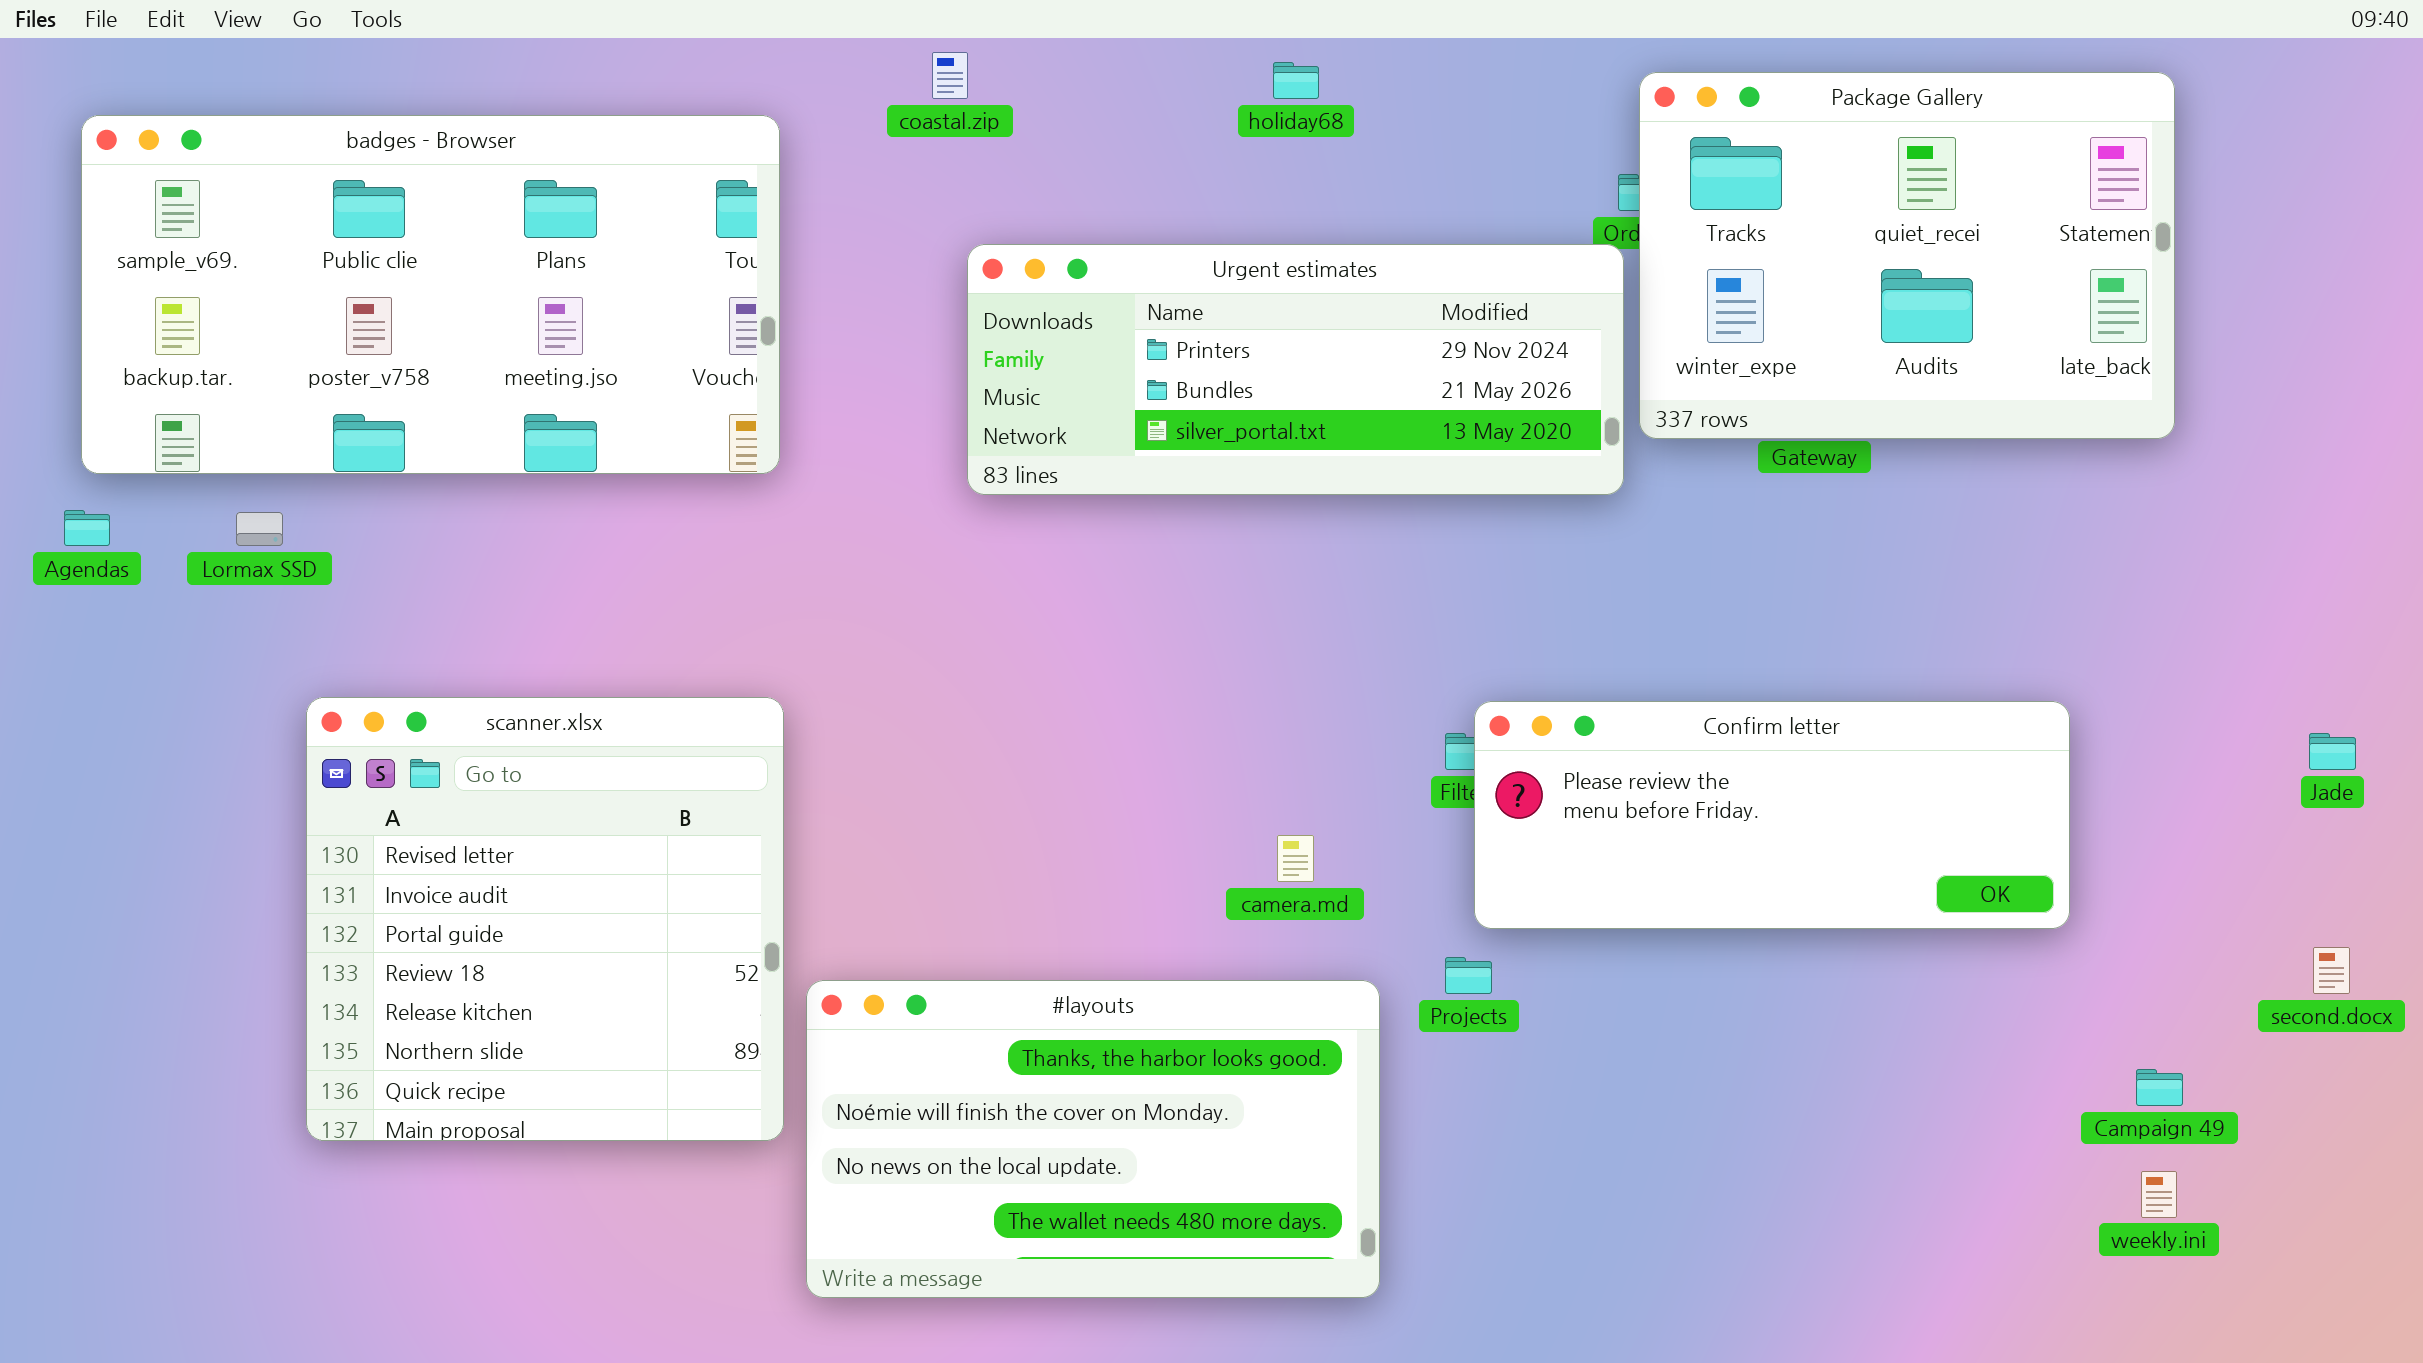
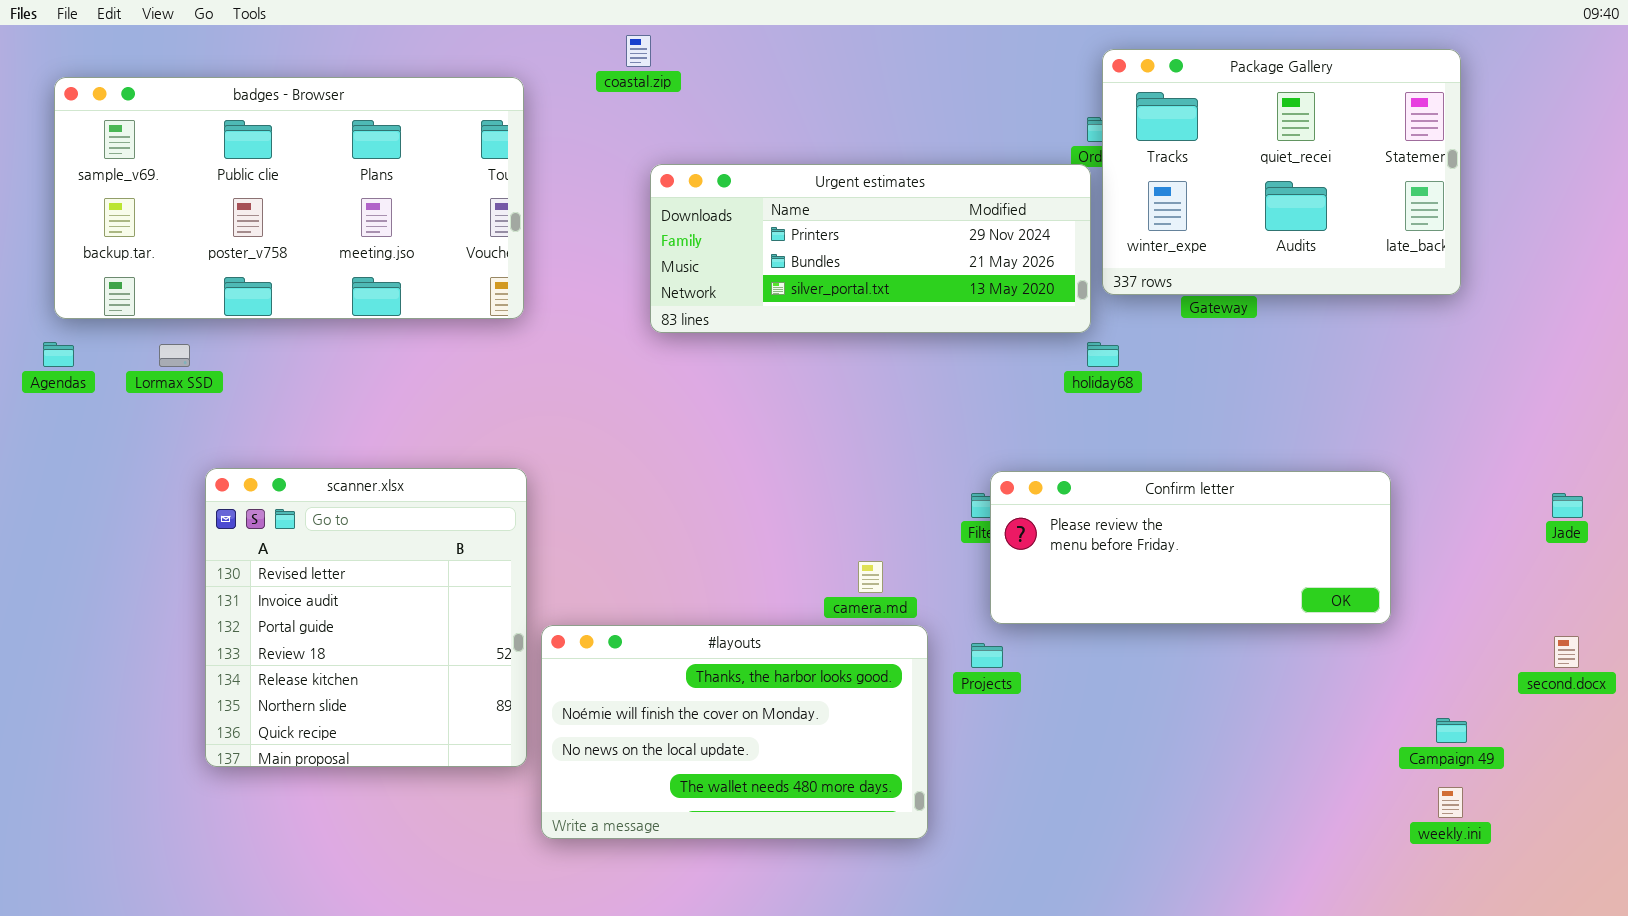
holiday68: [1273,62,1319,99] -> [1087,342,1119,367], moved
#layouts: [806,980,1380,1298] -> [541,625,928,839], moved

